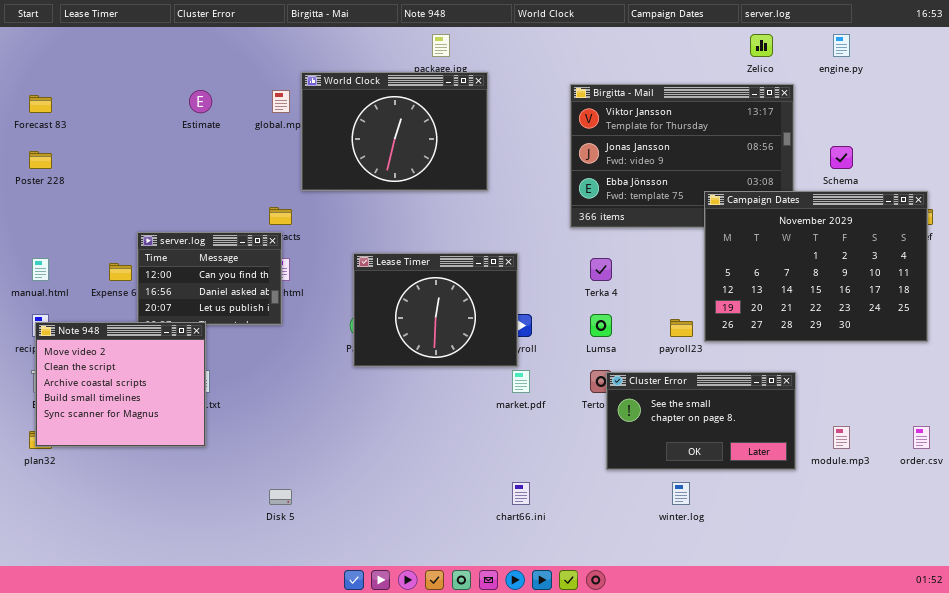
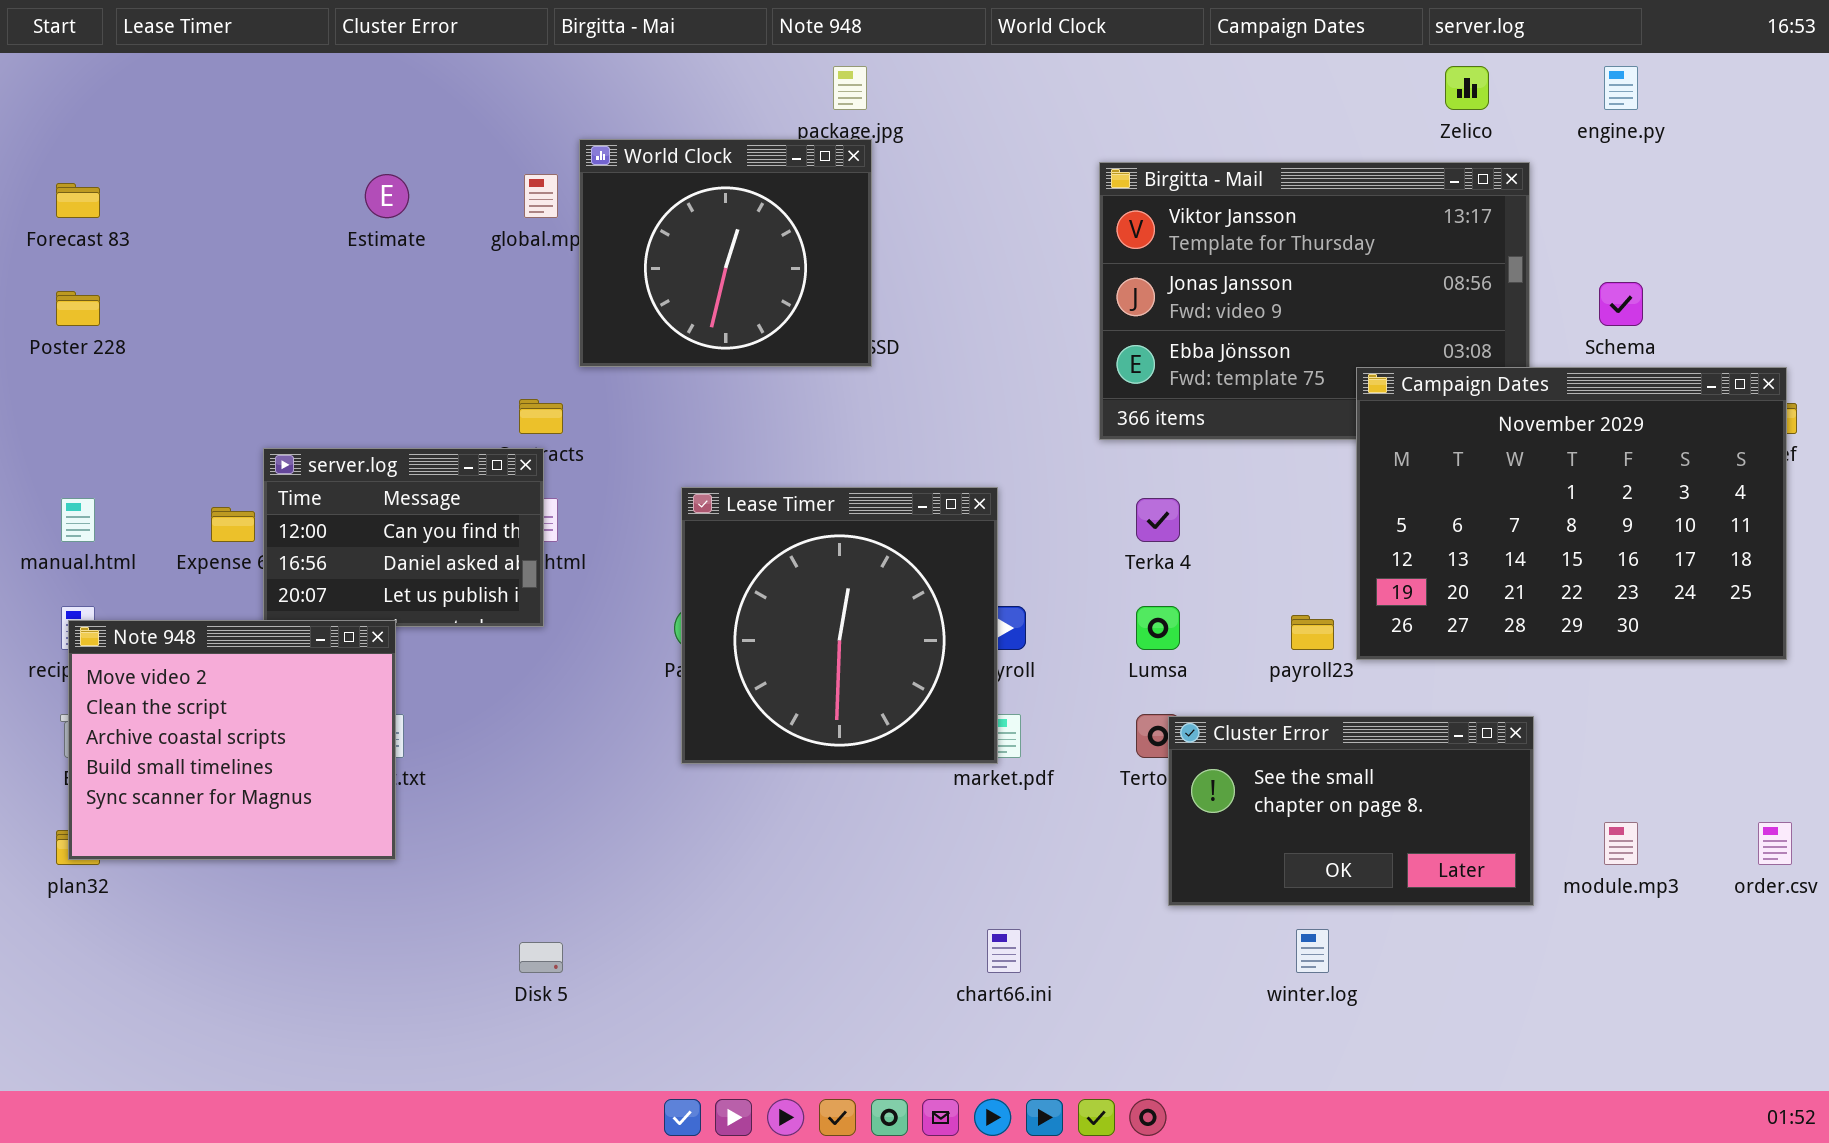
World Clock: [301,72,488,191] -> [579,139,872,367], resized
Lease Timer: [353,253,518,367] -> [681,487,998,764], resized

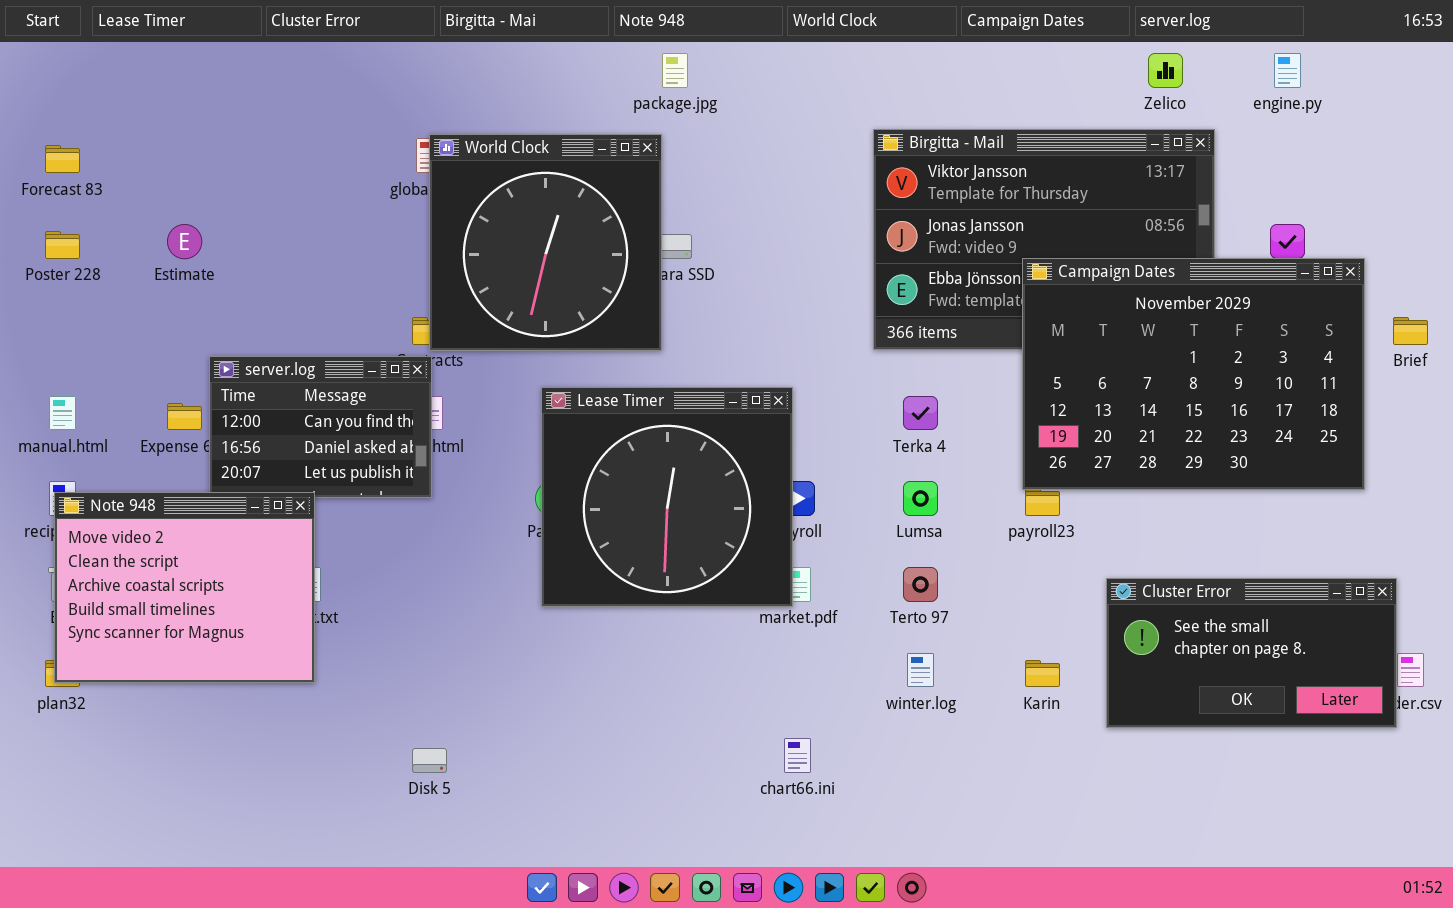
World Clock: [579,139,872,367] -> [429,134,662,351], moved, resized
Estimate: [365,174,409,218] -> [167,224,202,259], moved
Campaign Dates: [1356,367,1787,660] -> [1022,258,1365,490], moved
Cluster Error: [1168,716,1534,906] -> [1106,578,1397,728], moved
winter.log: [1296,929,1329,973] -> [907,653,934,687], moved

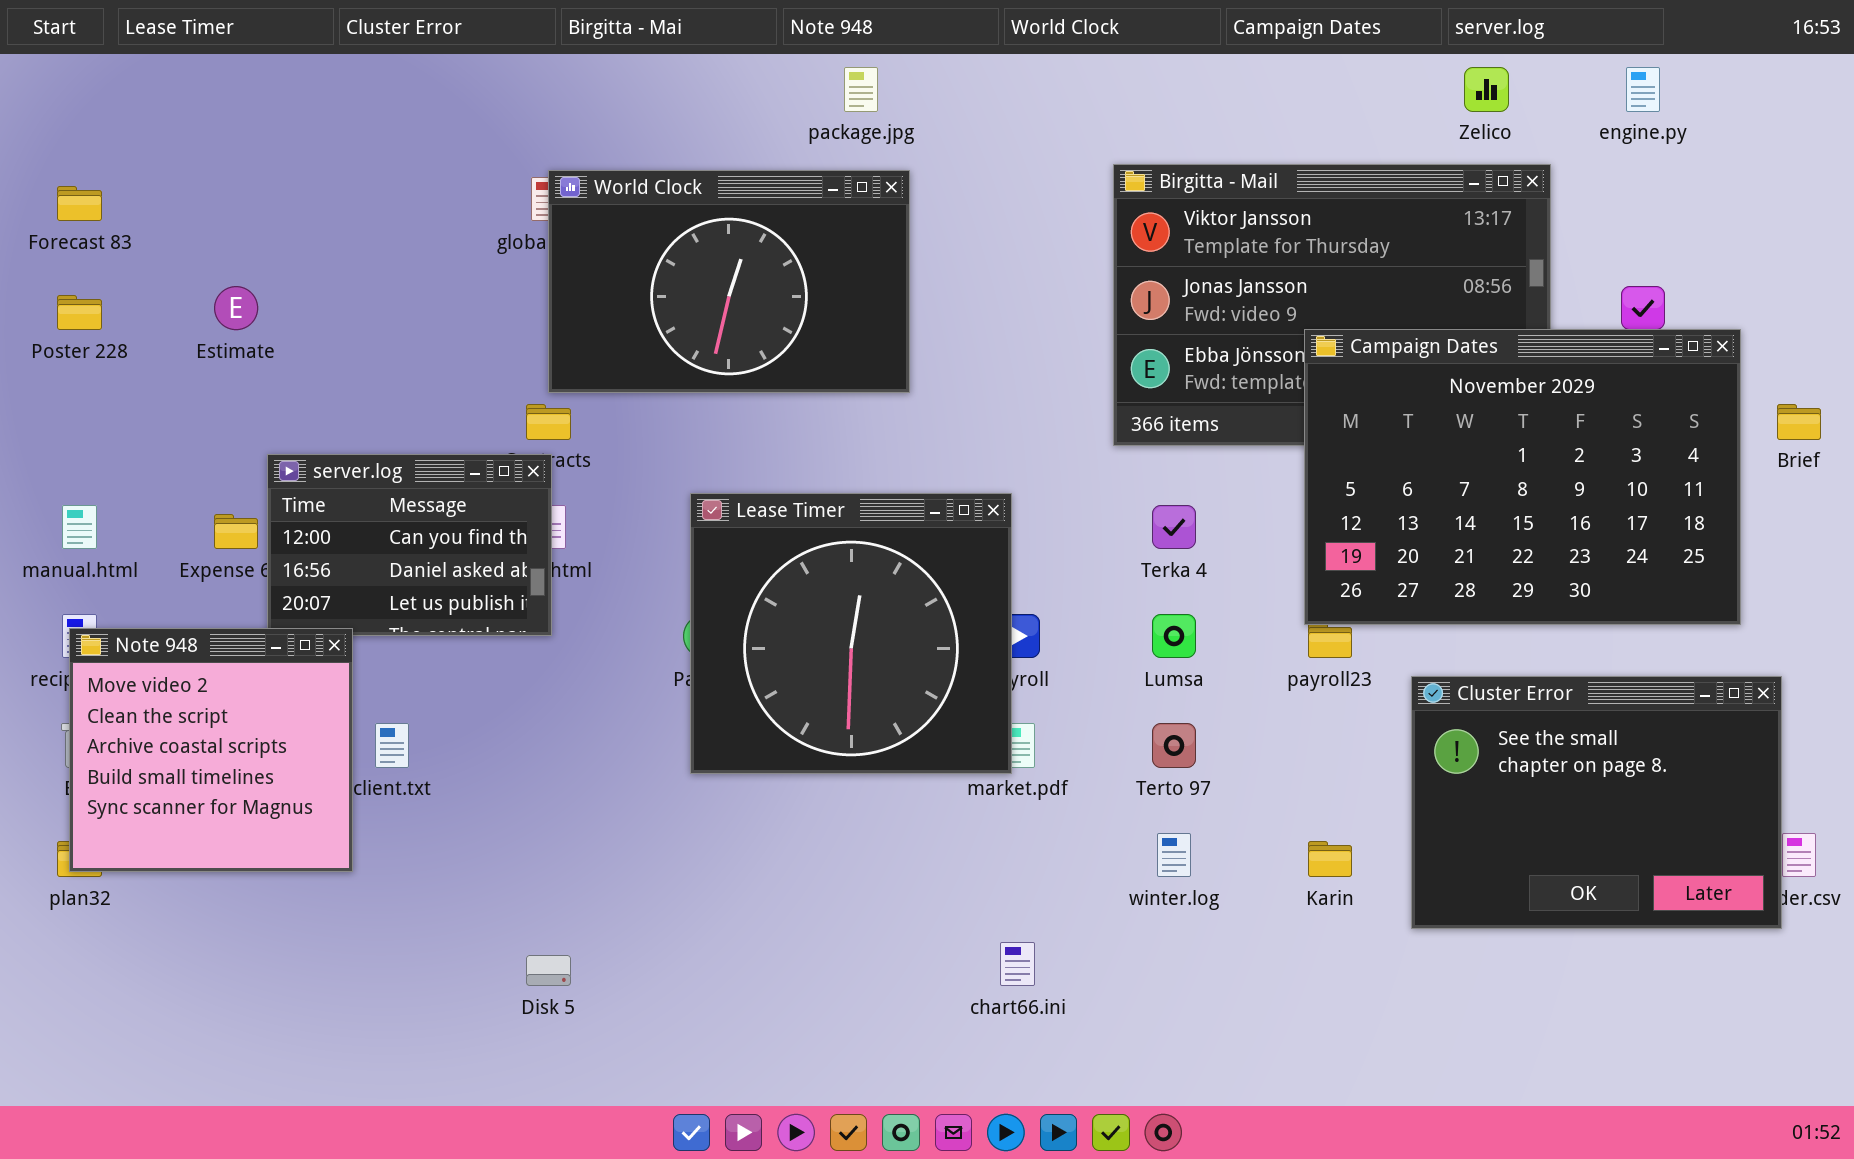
World Clock: [429,134,662,351] -> [548,170,910,393], resized
Note 948: [54,492,315,683] -> [69,628,353,872], resized
Cluster Error: [1106,578,1397,728] -> [1411,676,1782,929], resized

